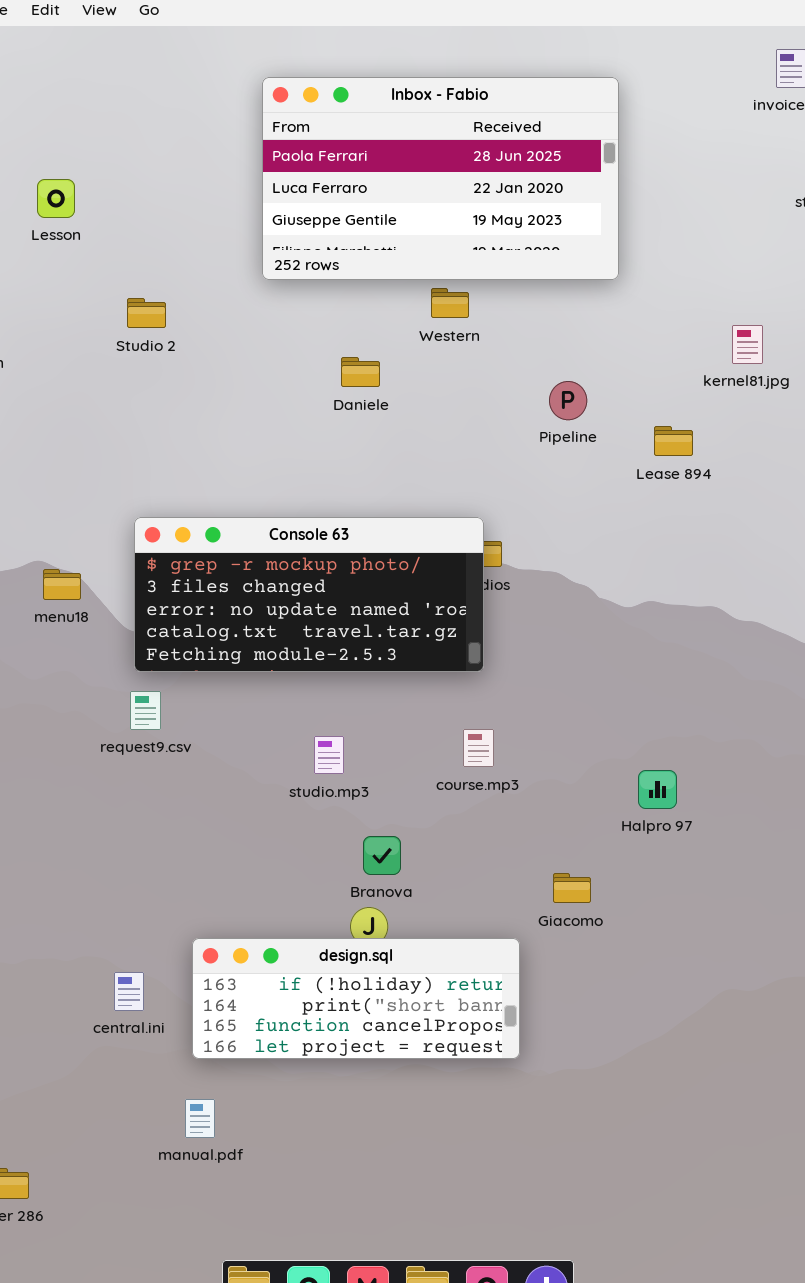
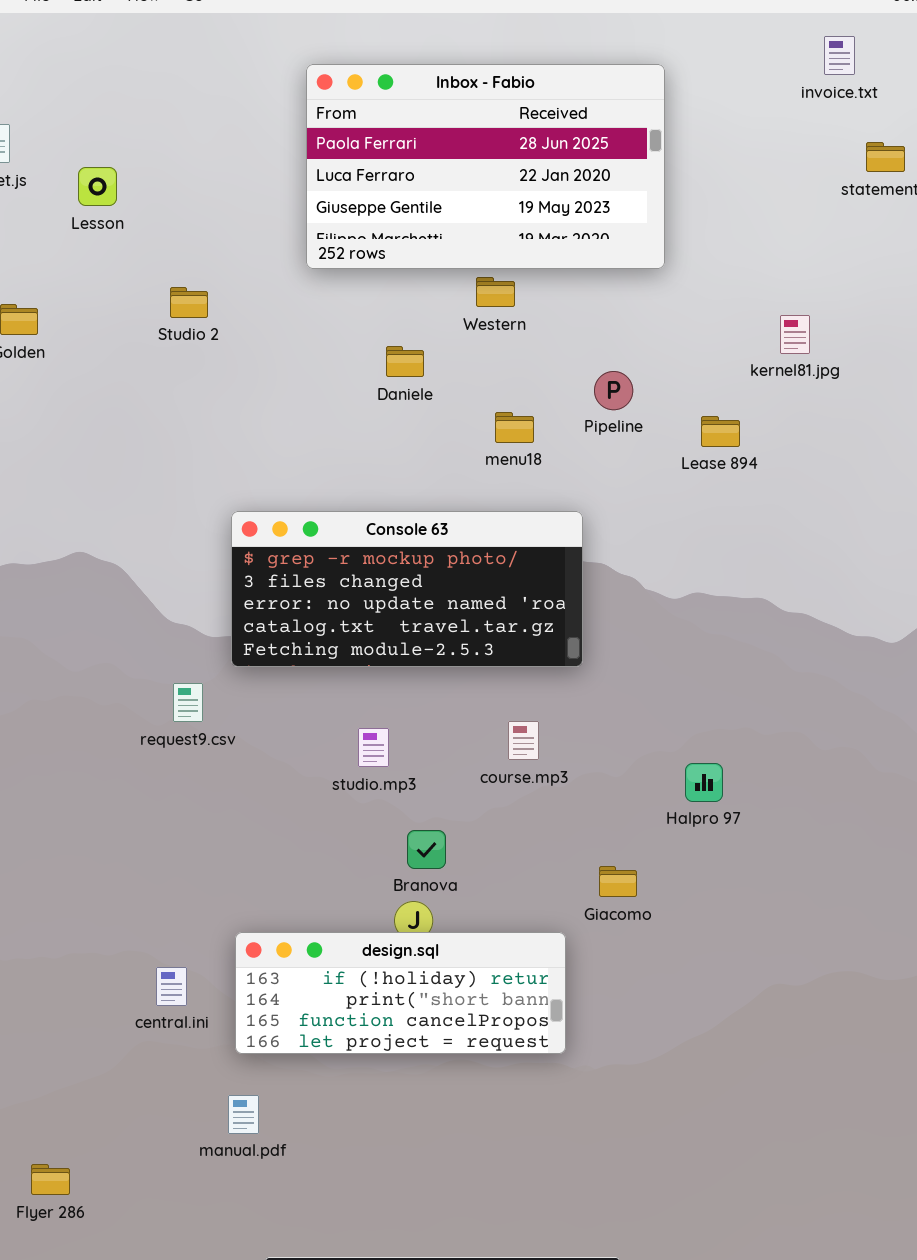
Console 63: [134,517,484,672] -> [231,511,583,667], moved
menu18: [43,569,81,600] -> [495,412,534,443], moved

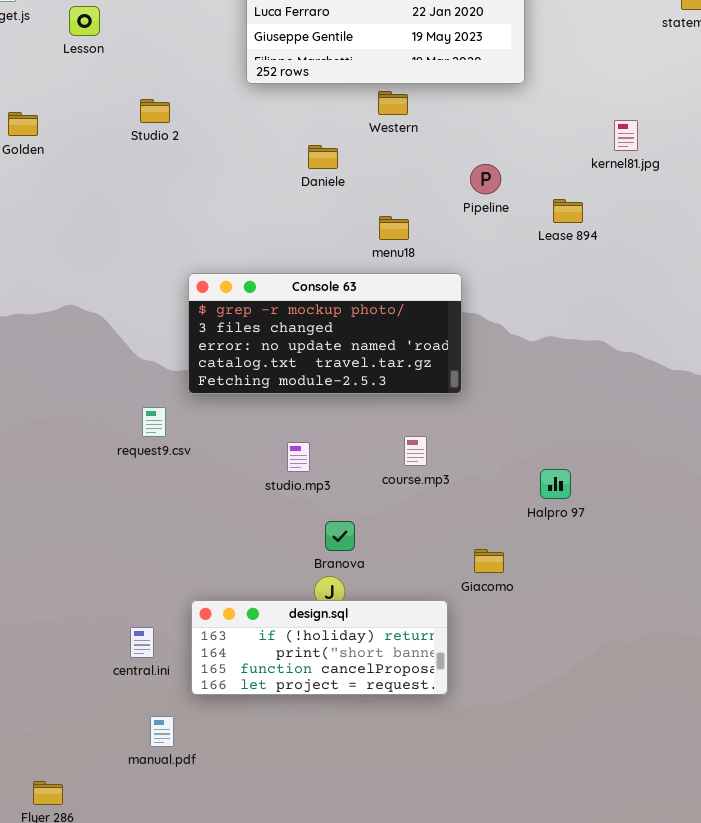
menu18: [495,412,534,443] -> [379,216,409,240], moved
manual.pdf: [228,1095,259,1134] -> [150,716,174,747], moved

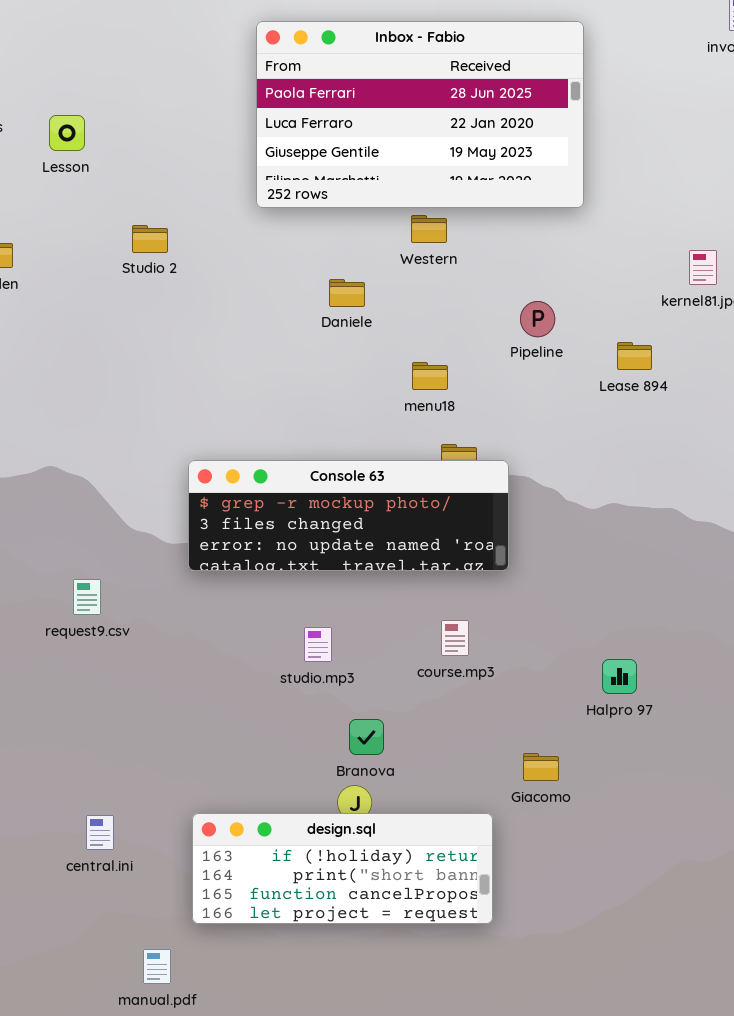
Console 63: [188,273,462,394] -> [188,460,509,571], resized
request9.csv: [142,407,166,437] -> [73,579,101,615], moved
central.ini: [130,627,154,658] -> [86,815,114,850], moved

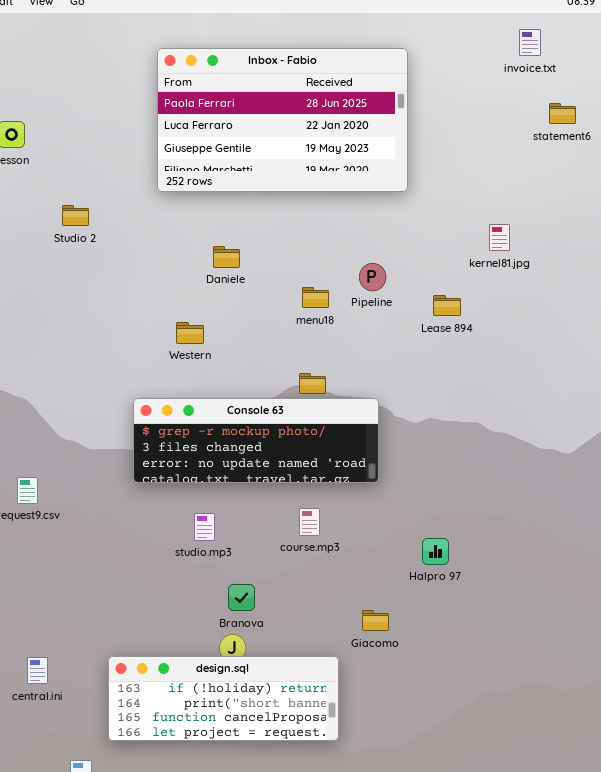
Western: [411,215,447,243] -> [176,322,204,344], moved
menu18: [412,362,448,390] -> [302,287,329,308], moved
Console 63: [188,460,509,571] -> [133,398,379,483], moved

